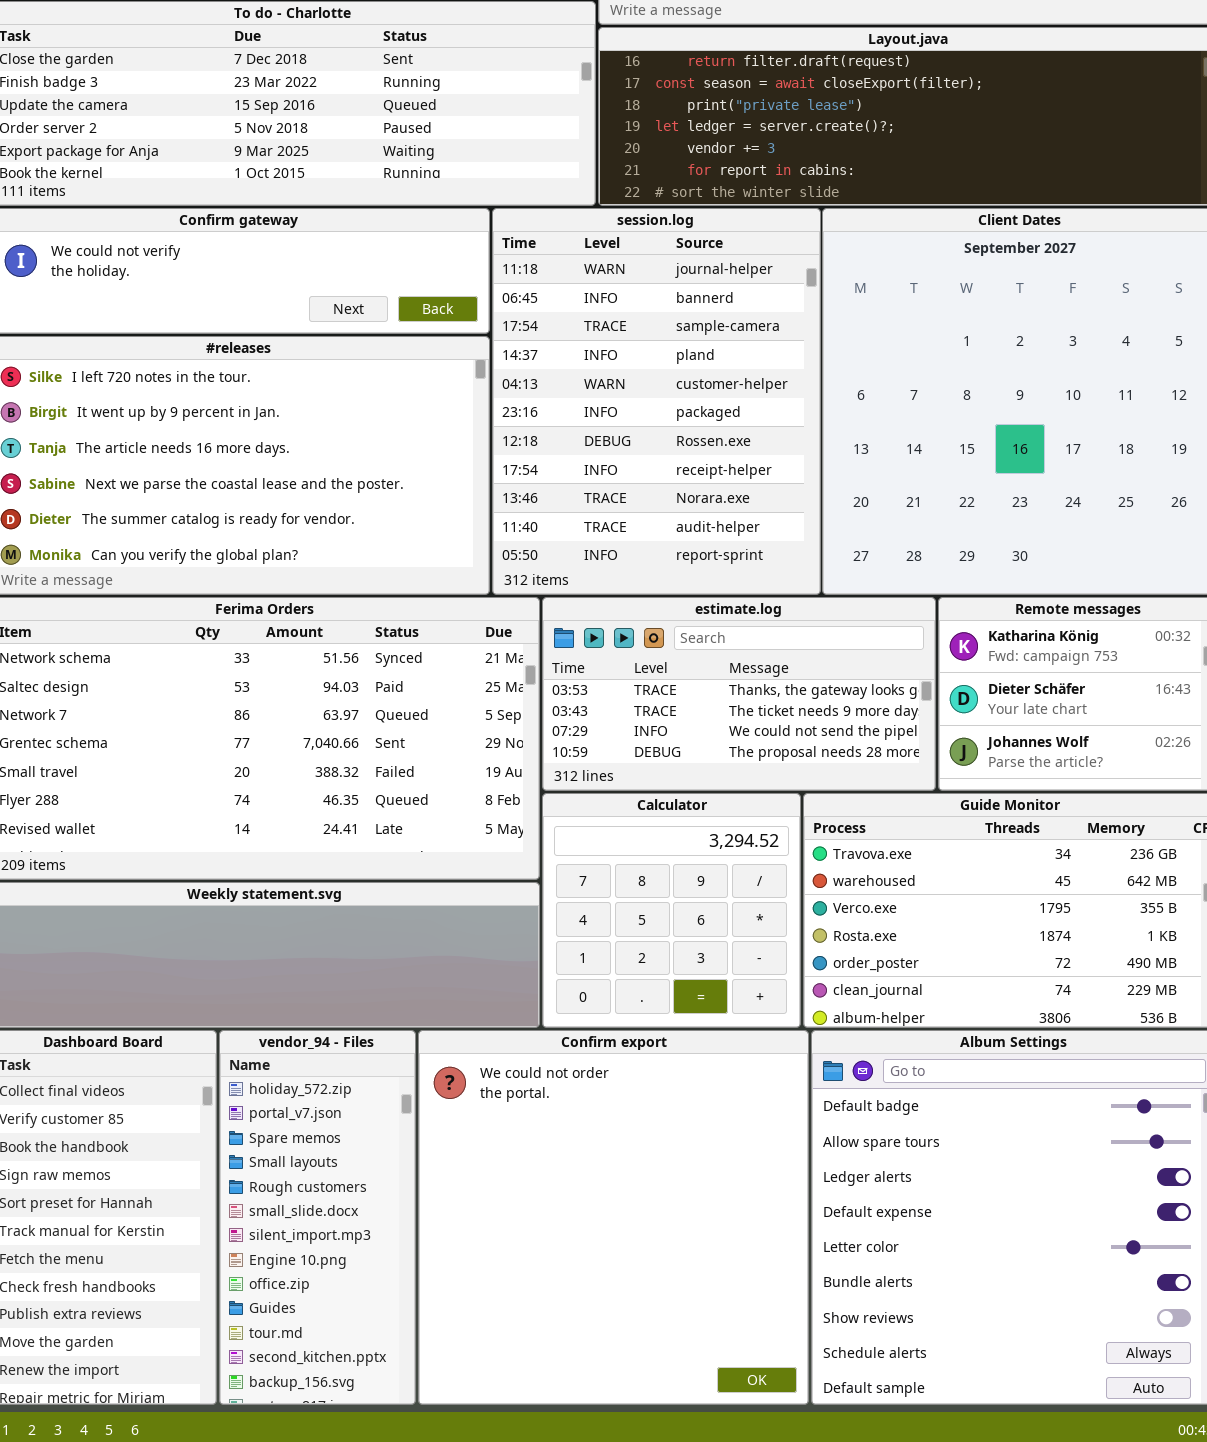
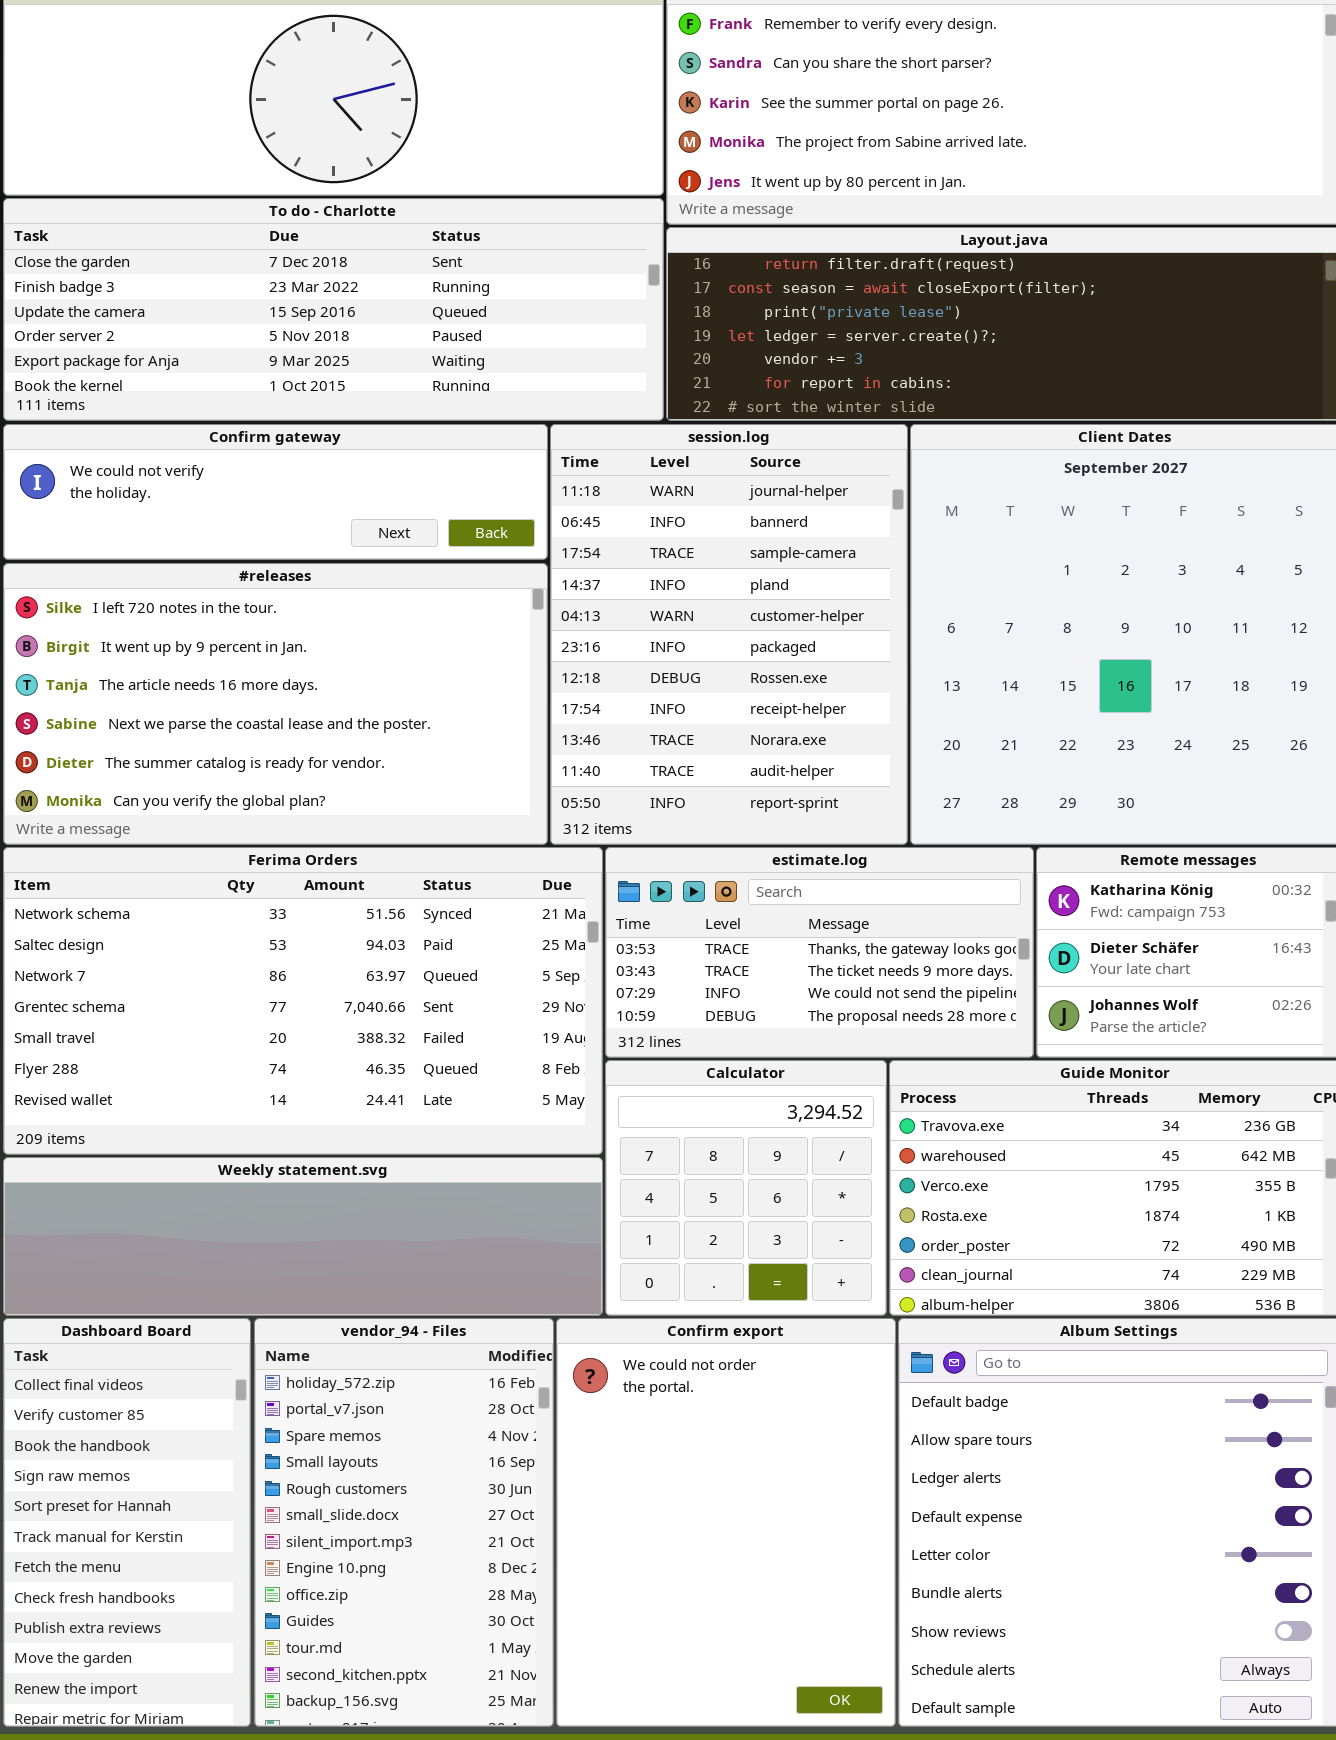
vendor_94 - Files: [219,1030,416,1405] -> [254,1318,554,1727], resized
Confirm export: [418,1030,809,1405] -> [556,1318,896,1727], resized

